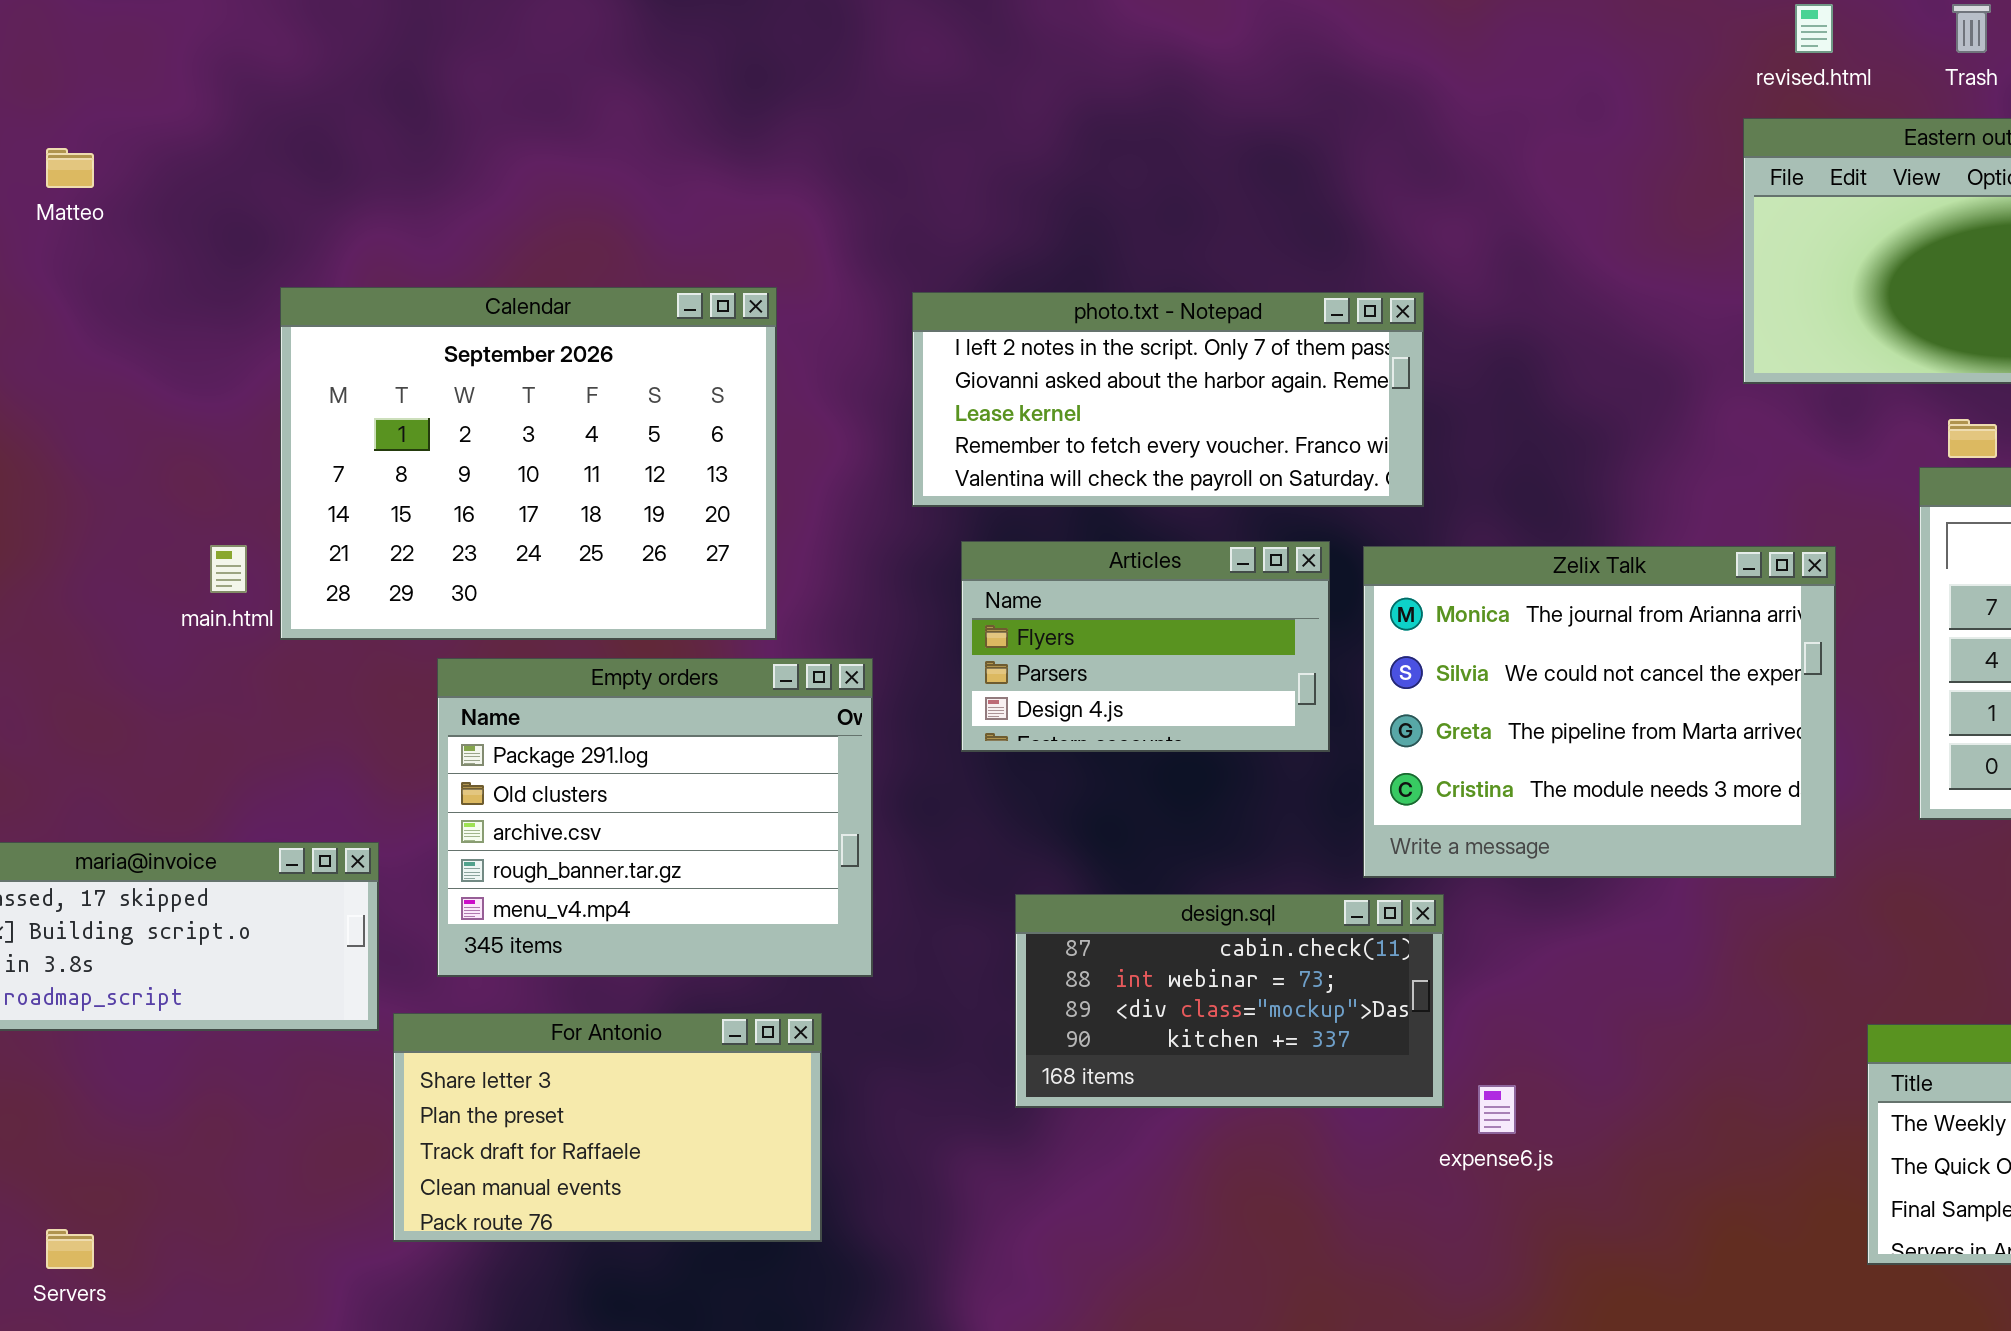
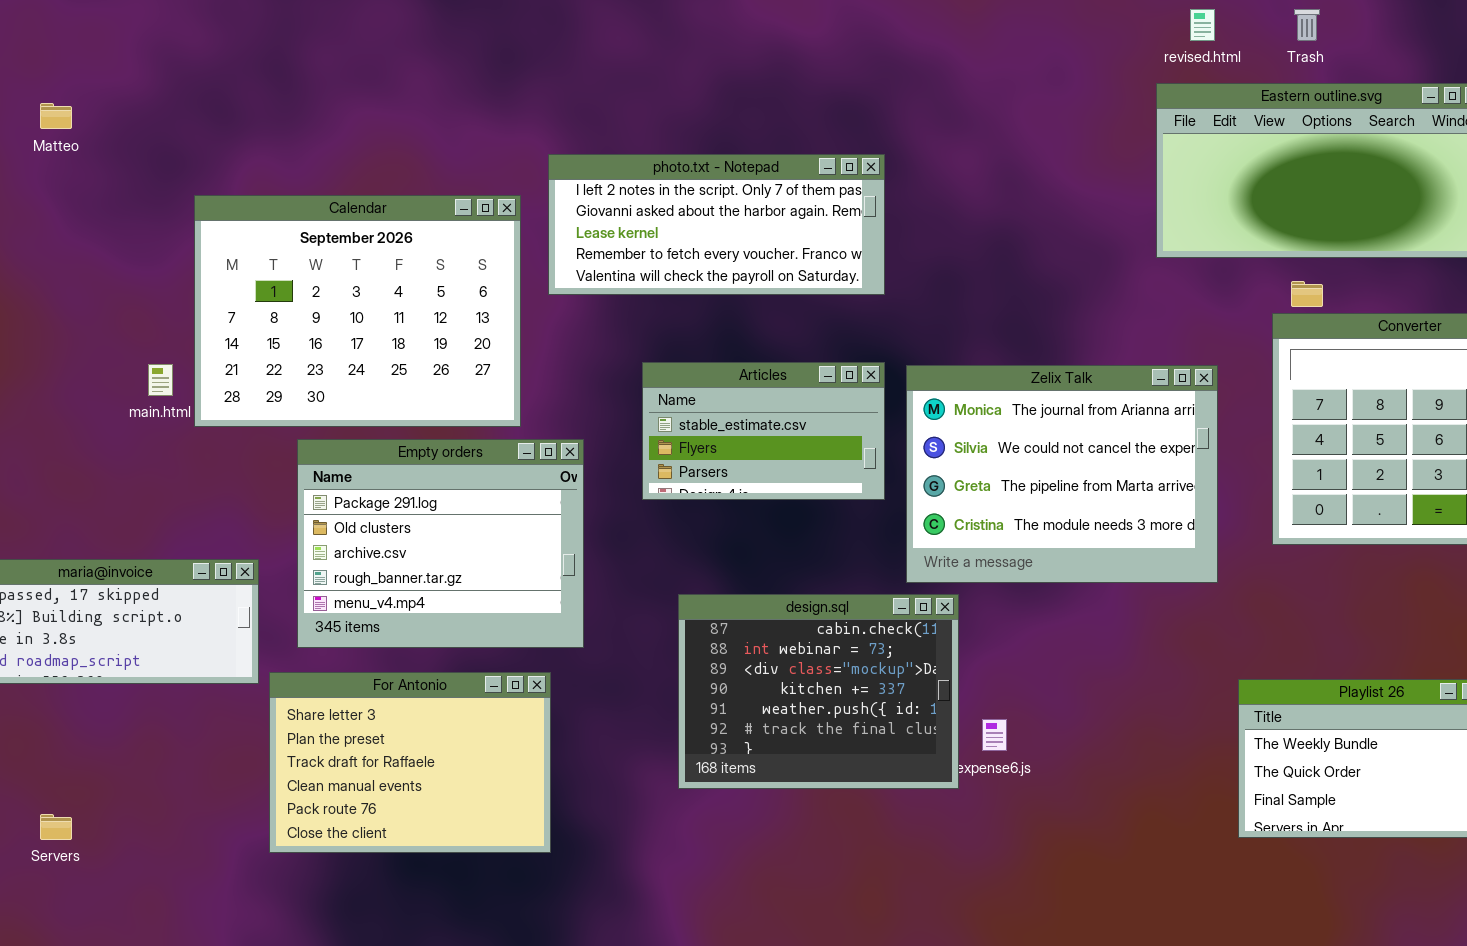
photo.txt - Notepad: [912,292,1424,507] -> [548,154,885,295], moved
Articles: [961,541,1330,752] -> [642,362,885,500], scrolled up 1 row
design.sql: [1015,894,1444,1108] -> [678,594,959,789], resized
For Antonio: [393,1013,822,1242] -> [269,672,551,853], resized

